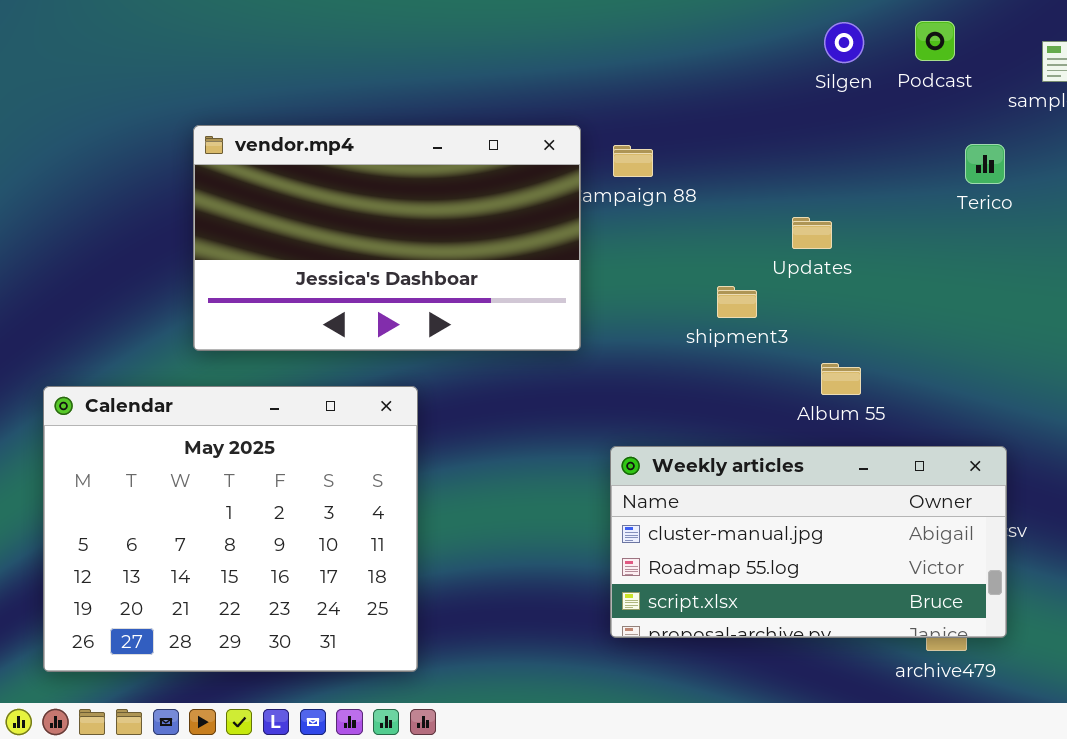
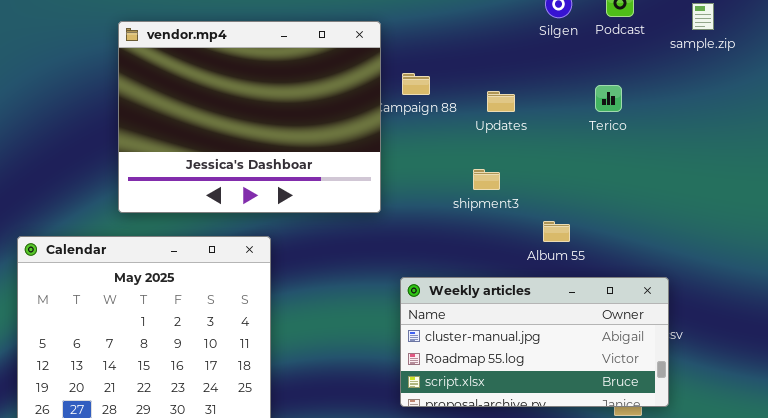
vendor.mp4: [193,125,581,351] -> [118,21,381,213], resized
Terico: [965,144,1005,184] -> [595,85,622,112], moved
Updates: [792,217,832,249] -> [487,91,515,112], moved

